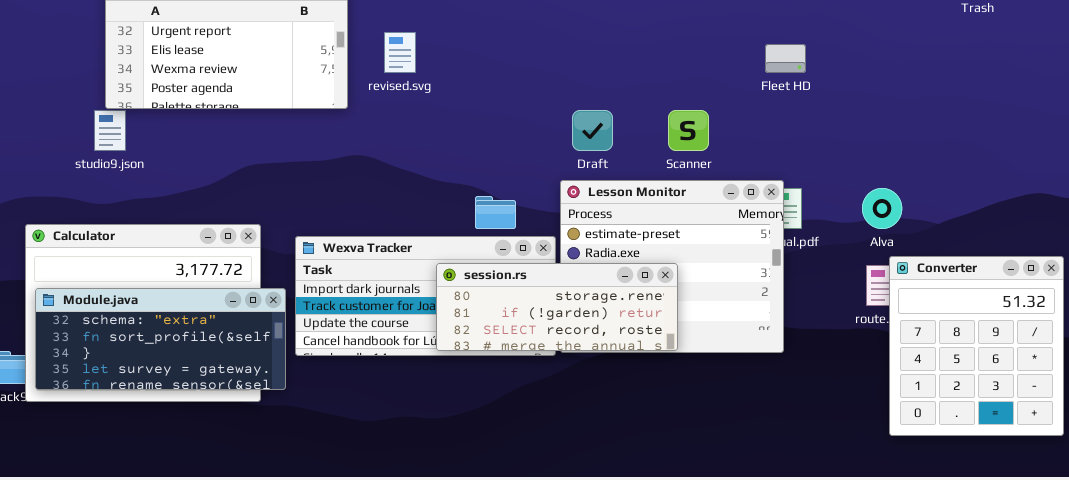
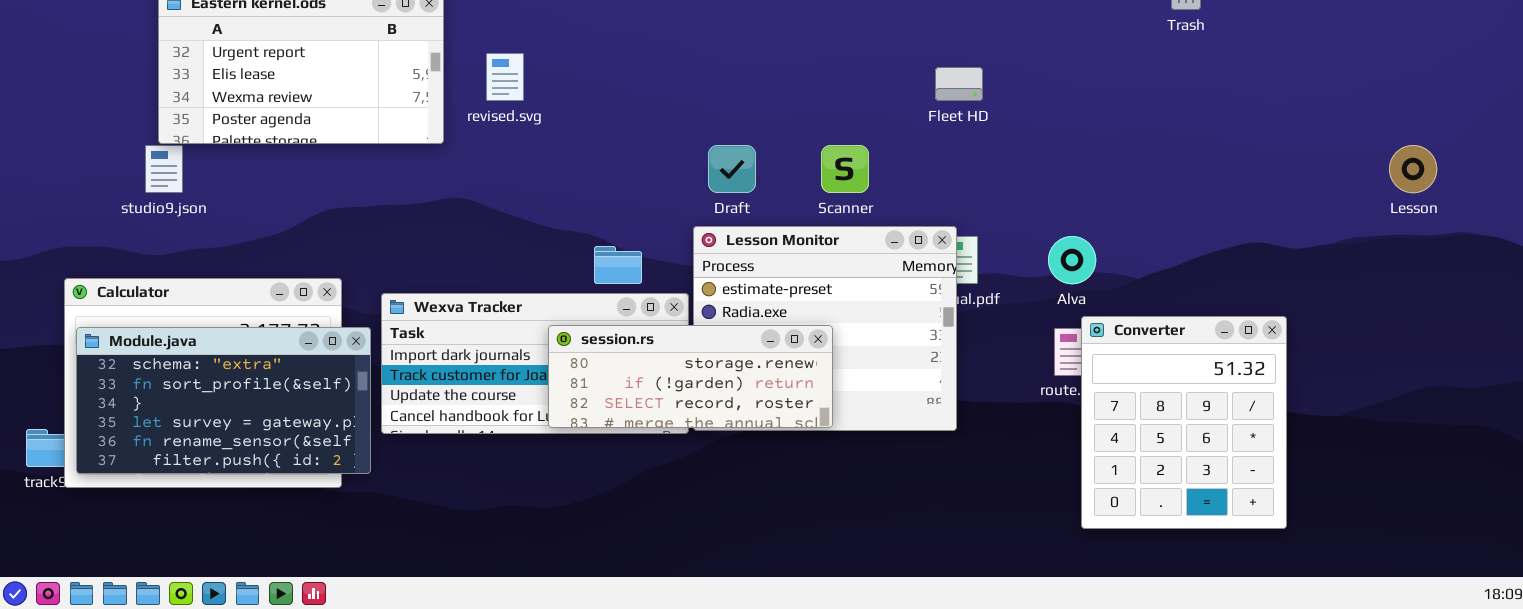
Module.java: [35,288,286,390] -> [76,327,371,474], resized

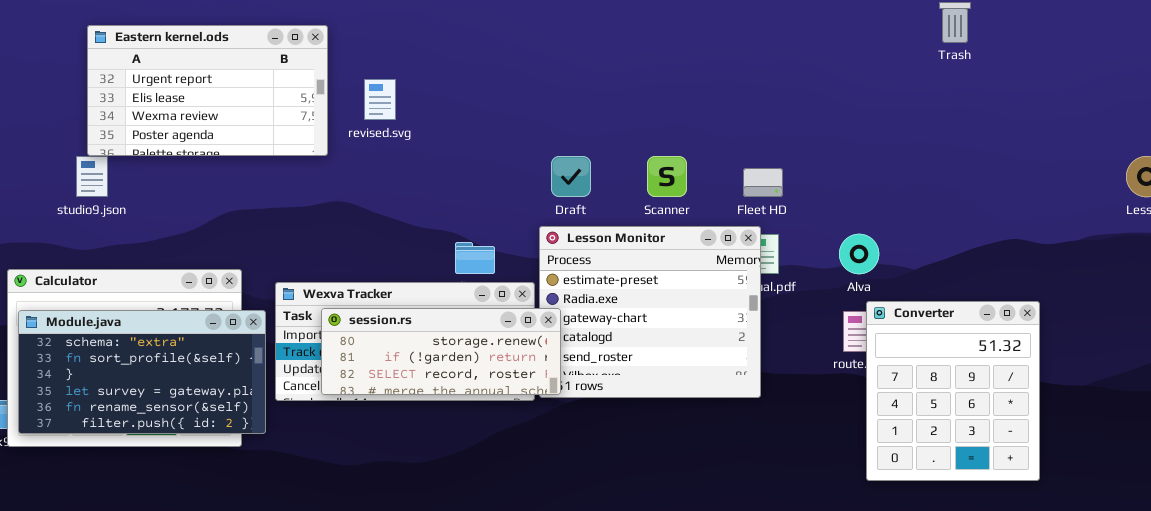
Fleet HD: [935,67,983,101] -> [743,168,783,197], moved
session.rs: [548,325,833,428] -> [321,308,561,395], moved

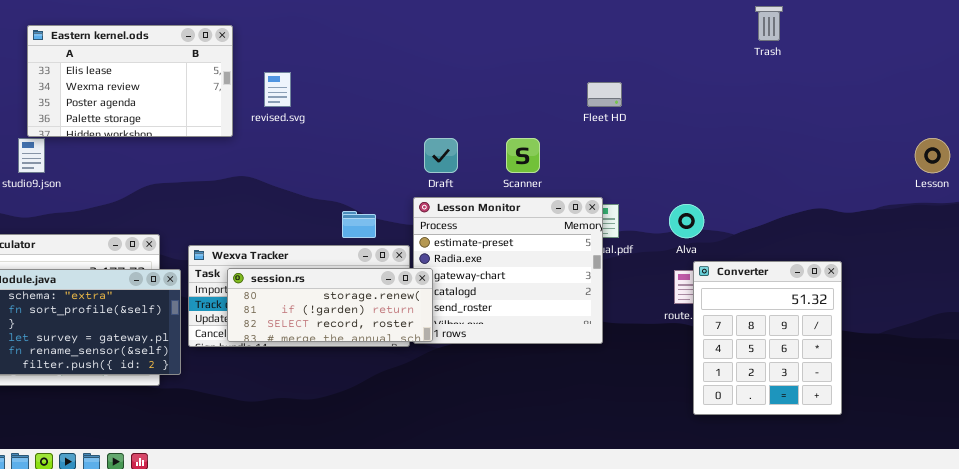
Eastern kernel.ods: [87,25,328,156] -> [27,25,233,137], scrolled down 1 row
Fleet HD: [743,168,783,197] -> [587,82,622,107], moved

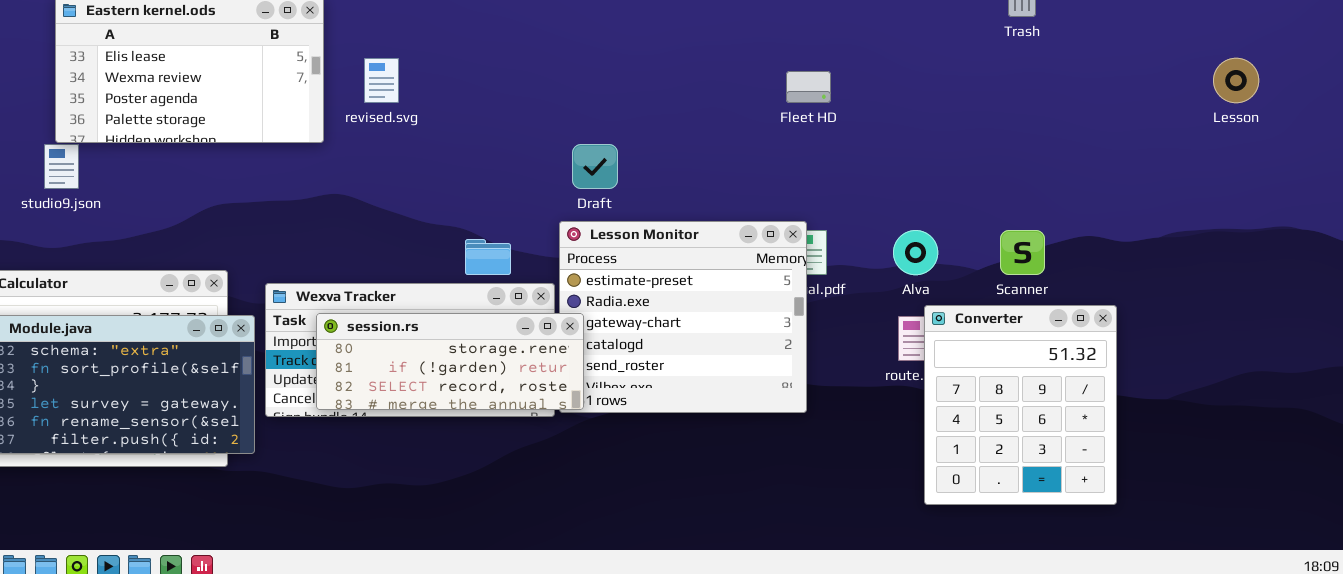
Scanner: [506,138,540,173] -> [1000,230,1045,275], moved
Lesson: [915,138,950,173] -> [1213,58,1259,103], moved

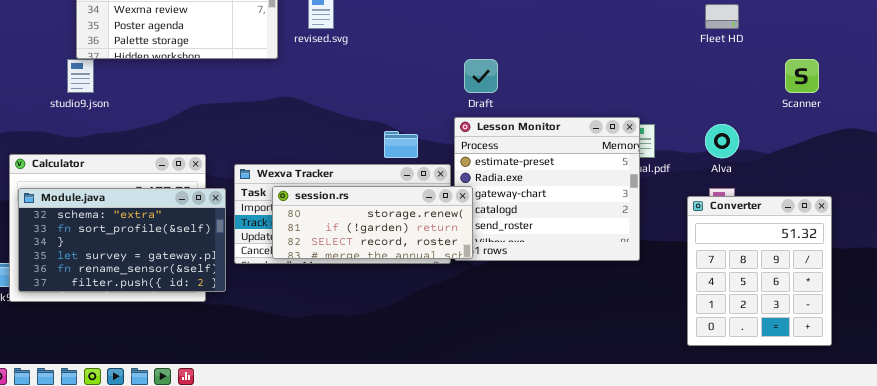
Fleet HD: [786,71,831,103] -> [705,4,739,29], moved
Scanner: [1000,230,1045,275] -> [785,59,819,93], moved
Converter: [924,305,1117,505] -> [687,196,832,346], moved

